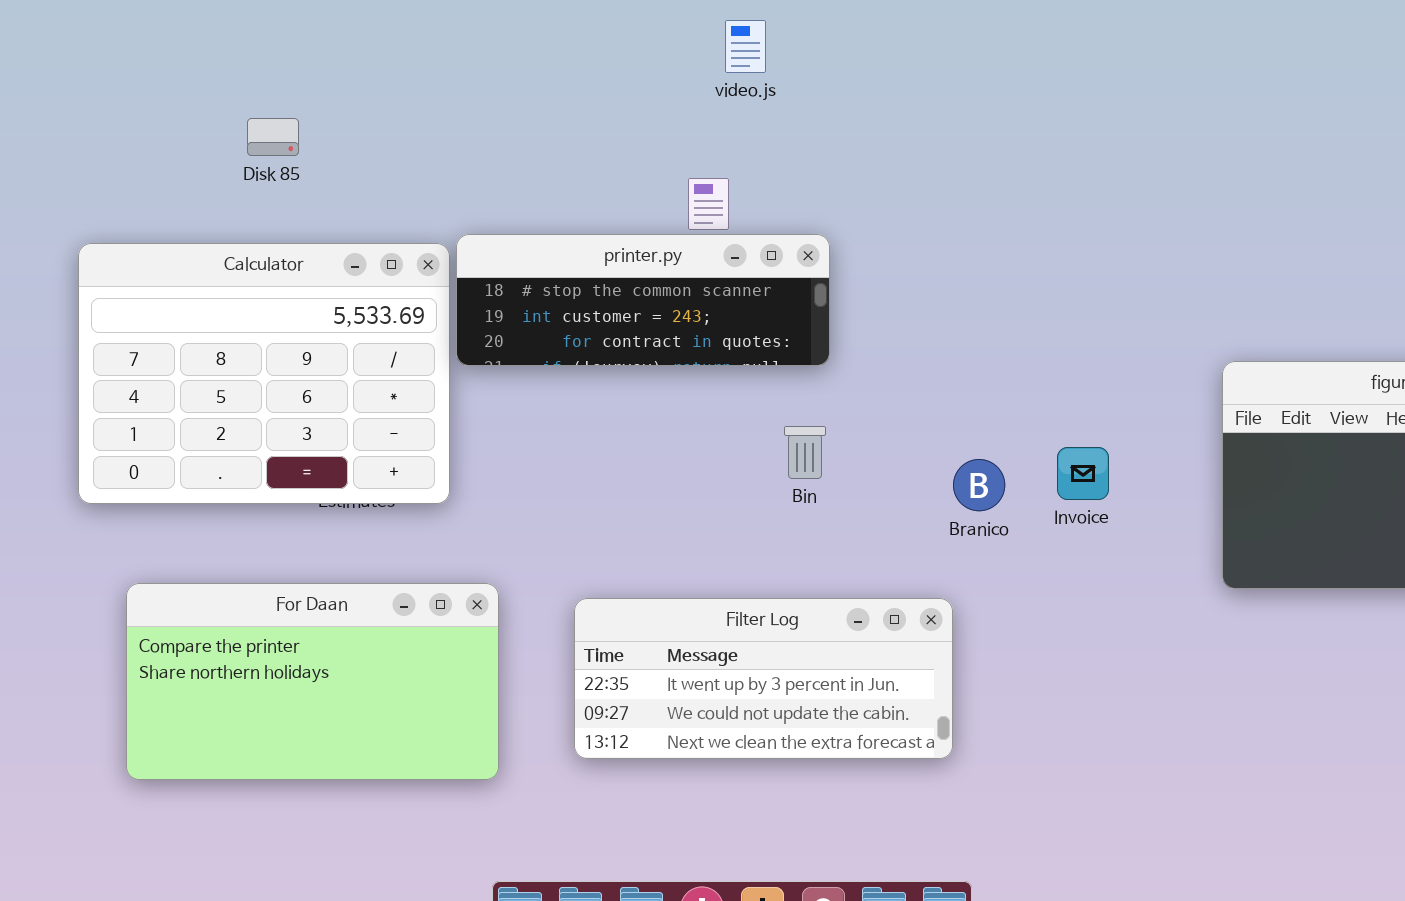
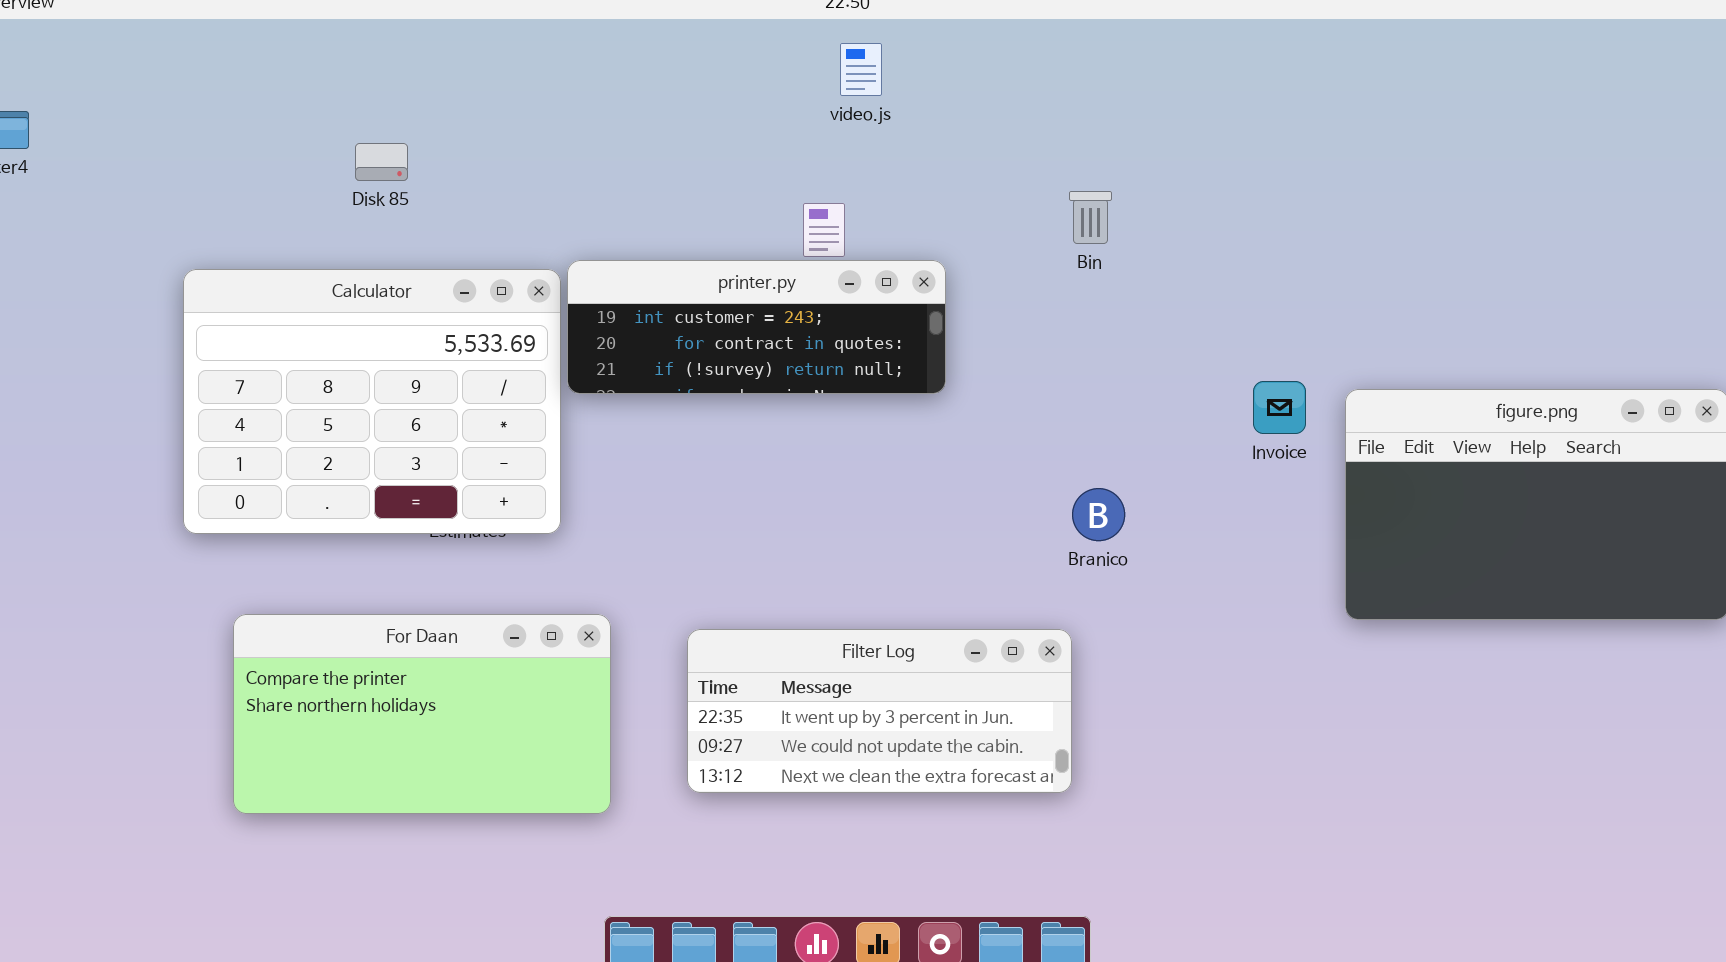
printer.py: [456,234,830,366] -> [567,260,946,394], scrolled down 1 row
Bin: [784,426,826,479] -> [1069,191,1112,244], moved
Invoice: [1057,447,1109,500] -> [1253,381,1306,434], moved

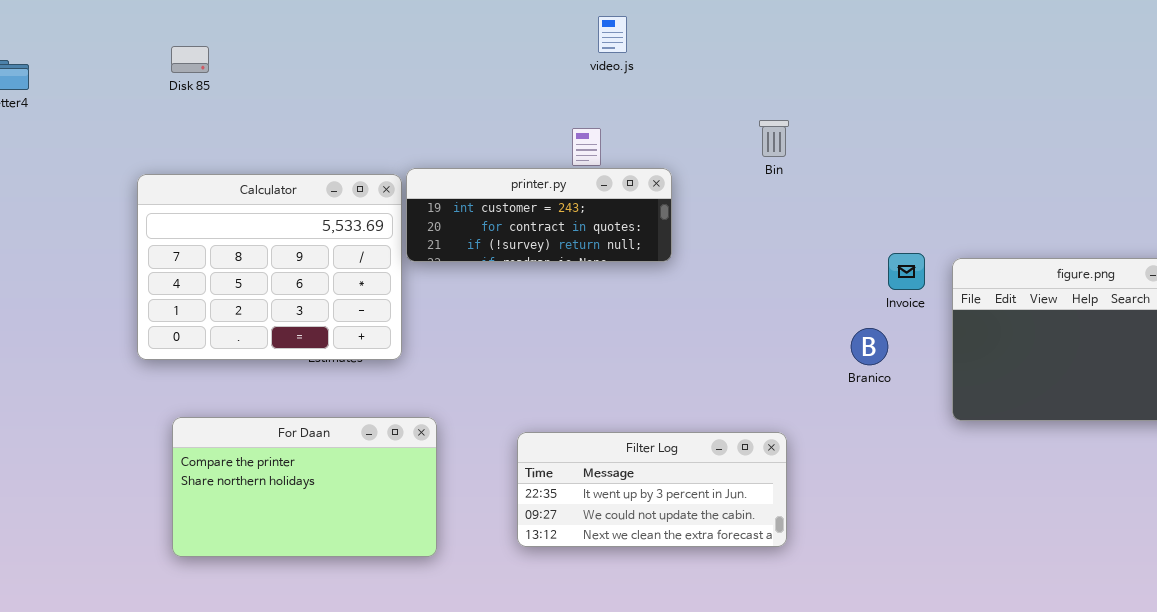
Disk 85: [355,143,408,181] -> [171,46,209,73], moved
Branico: [1072,488,1125,541] -> [851,328,888,365], moved
Filter Log: [687,629,1072,793] -> [517,432,787,547], moved

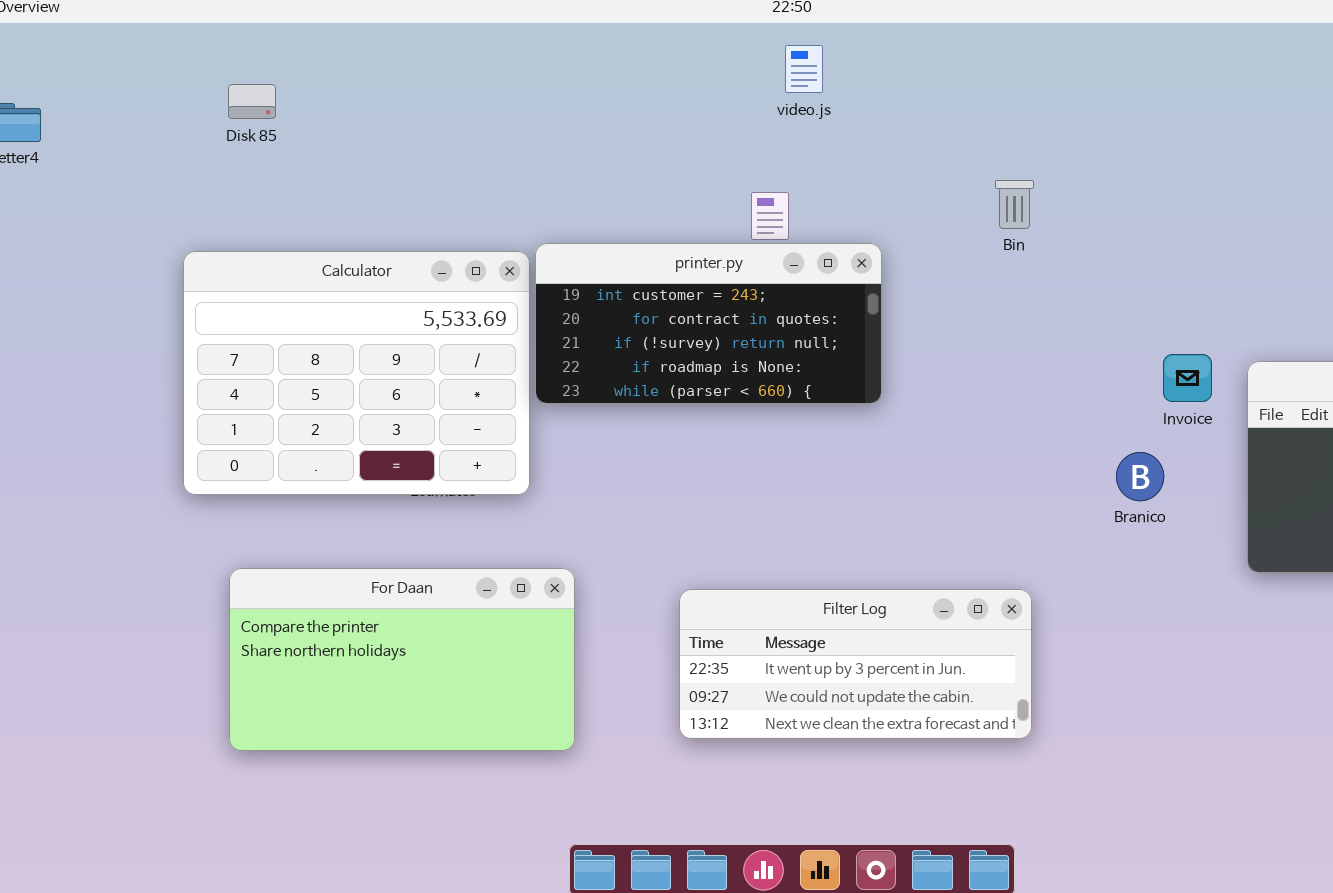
printer.py: [406,168,672,262] -> [535,243,882,404], resized

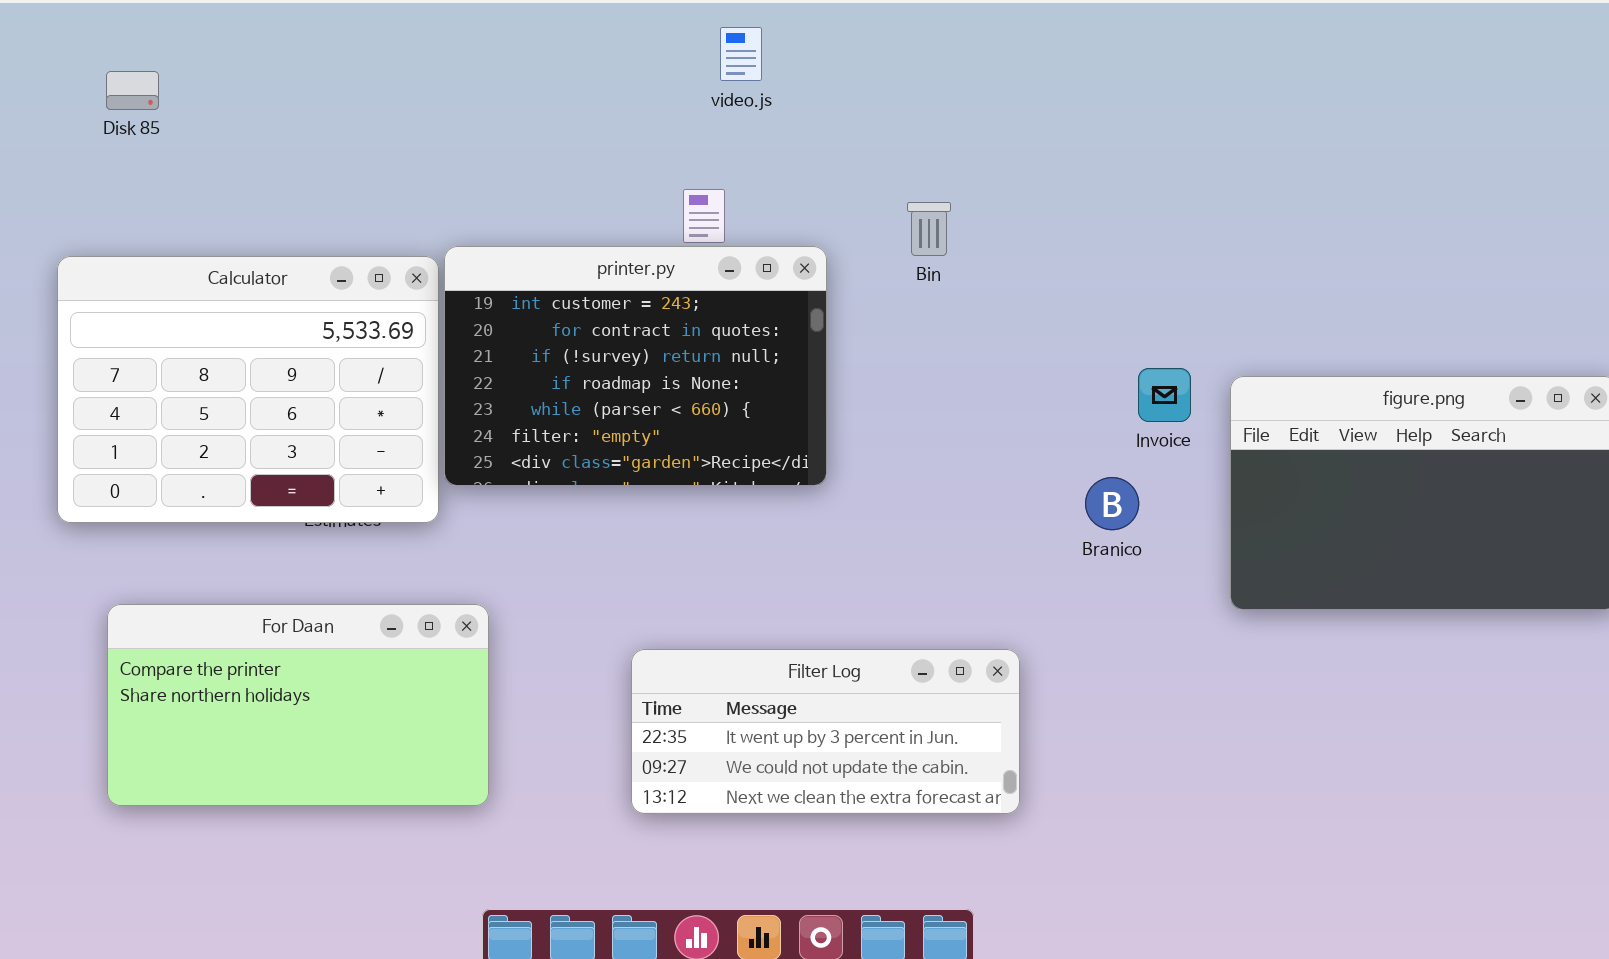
Bin: [995,180,1034,229] -> [907,202,951,256], moved
printer.py: [535,243,882,404] -> [444,246,827,486], resized
Filter Log: [679,589,1032,739] -> [631,649,1020,814], moved

